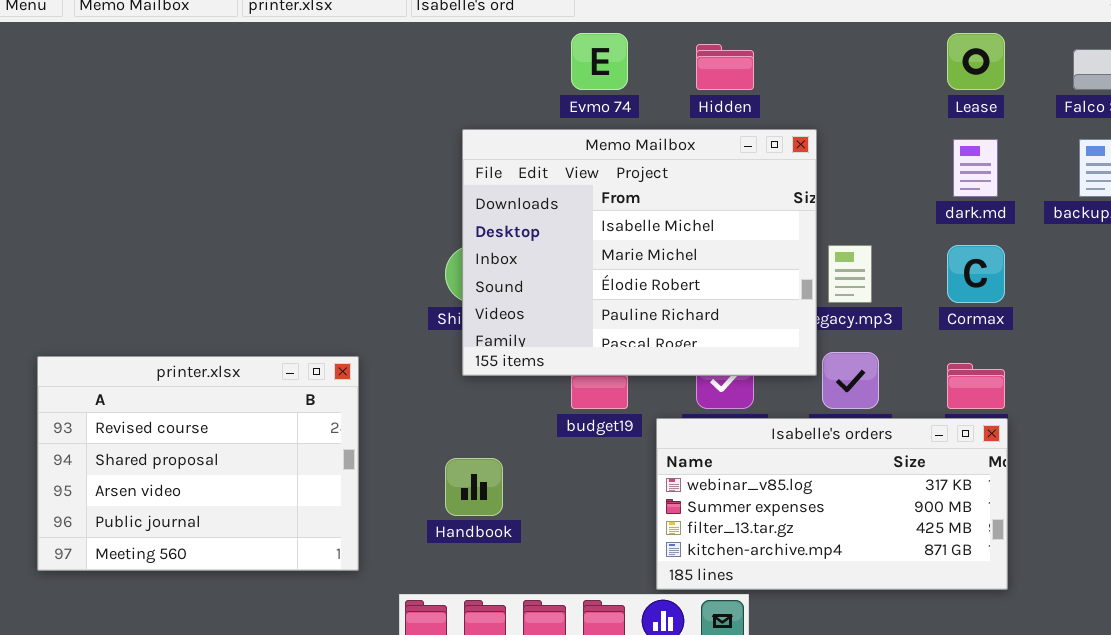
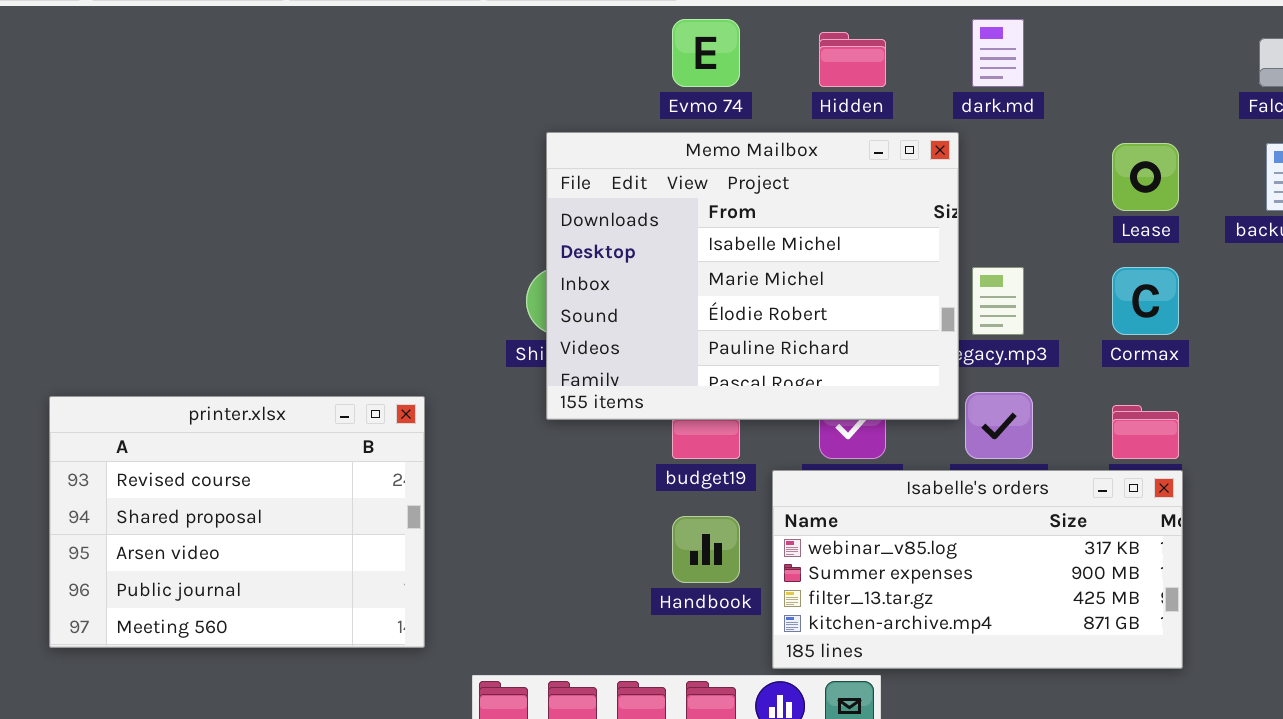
Lease: [947,33,1005,90] -> [1112,143,1179,211], moved
dark.md: [953,139,998,197] -> [972,19,1024,87], moved
Handbook: [445,458,503,516] -> [672,516,740,583], moved

